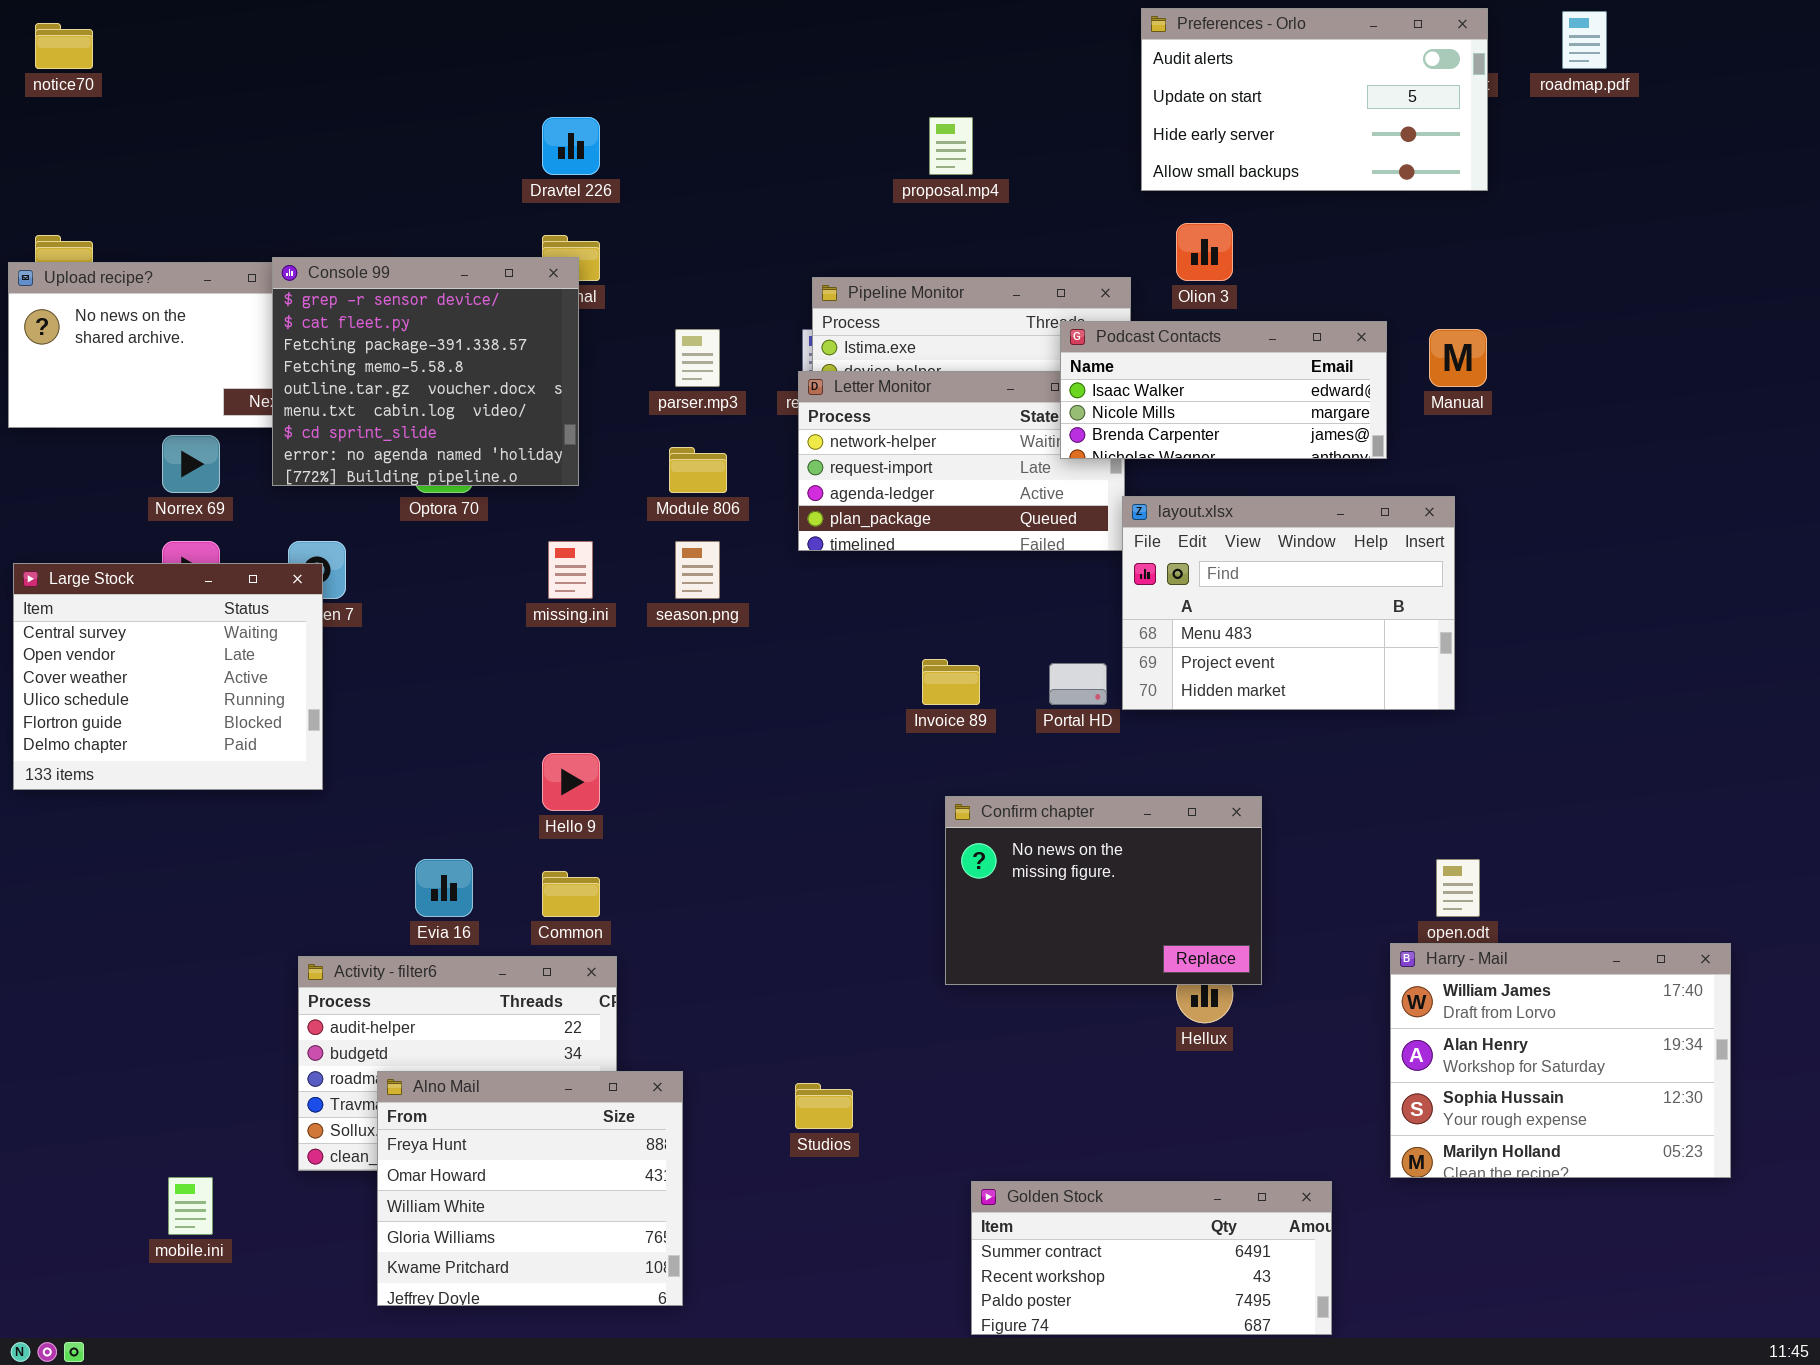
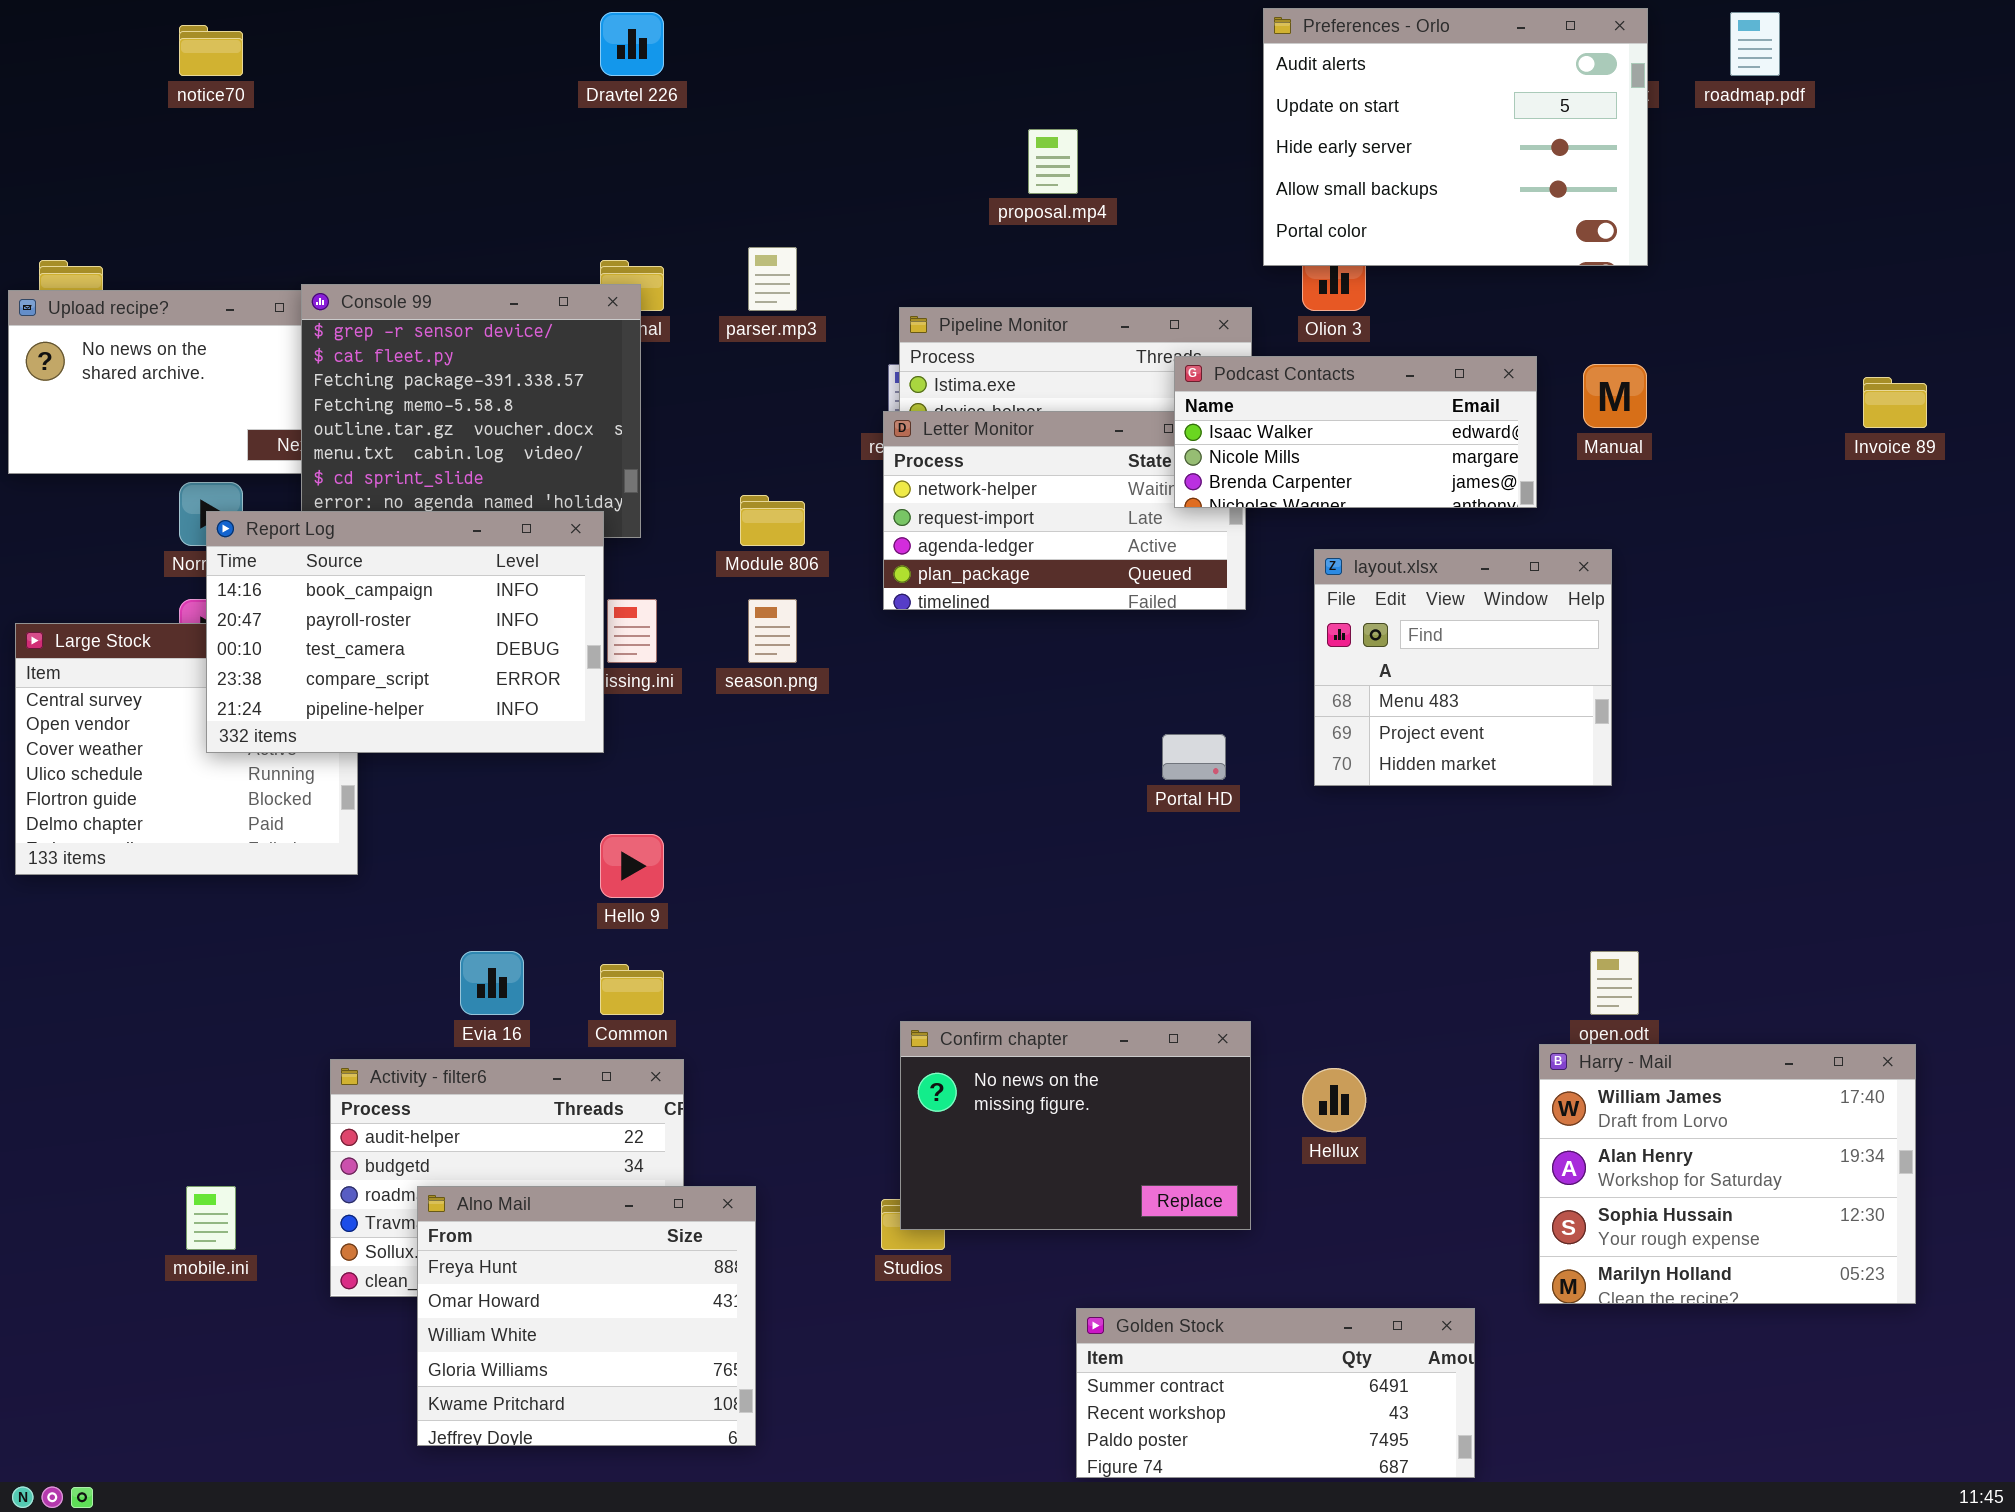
Preferences - Orlo: [1141,8,1488,191] -> [1263,8,1648,266], resized
notice70: [35,23,93,69] -> [179,25,243,76], moved
Dravtel 226: [542,117,600,175] -> [600,12,664,76], moved
parser.mp3: [675,329,720,387] -> [748,247,797,311], moved
Report Log: none -> [206,511,604,753], opened
layout.xlsx: [1122,496,1455,710] -> [1314,549,1612,786], resized
Invoice 89: [922,659,980,705] -> [1863,377,1927,428], moved
Confirm chapter: [945,796,1262,985] -> [900,1021,1251,1230], moved
mobile.ini: [168,1177,213,1235] -> [186,1186,236,1250], moved

